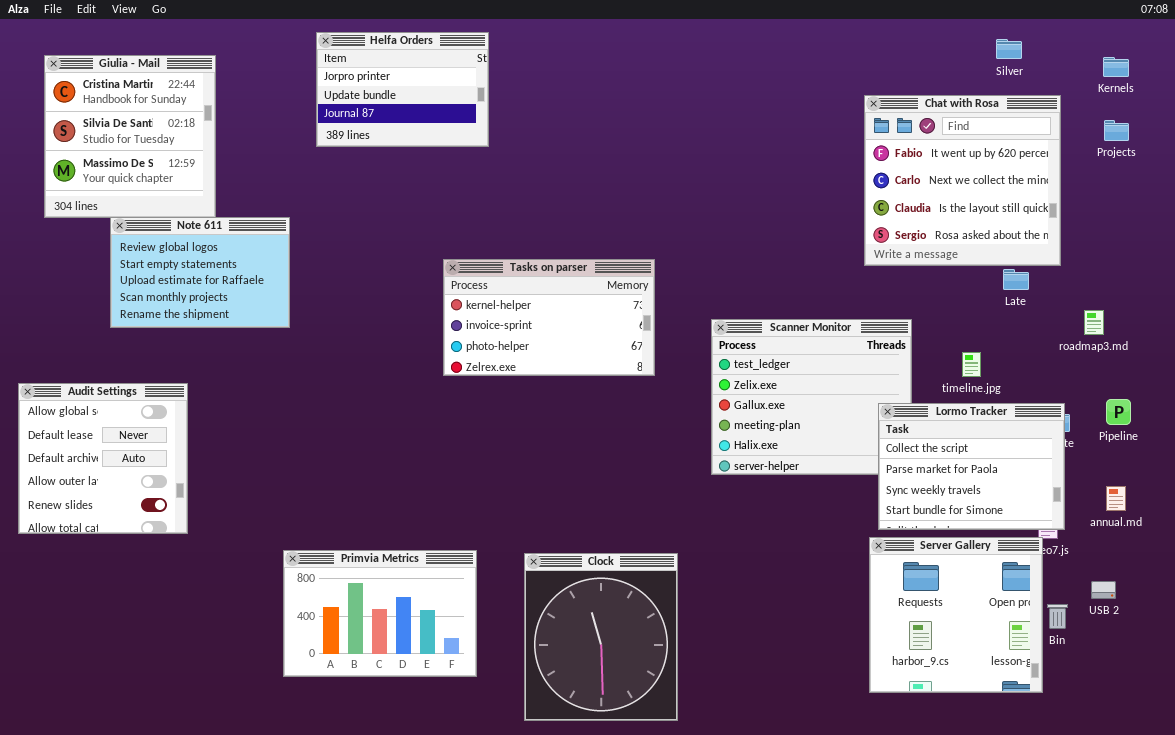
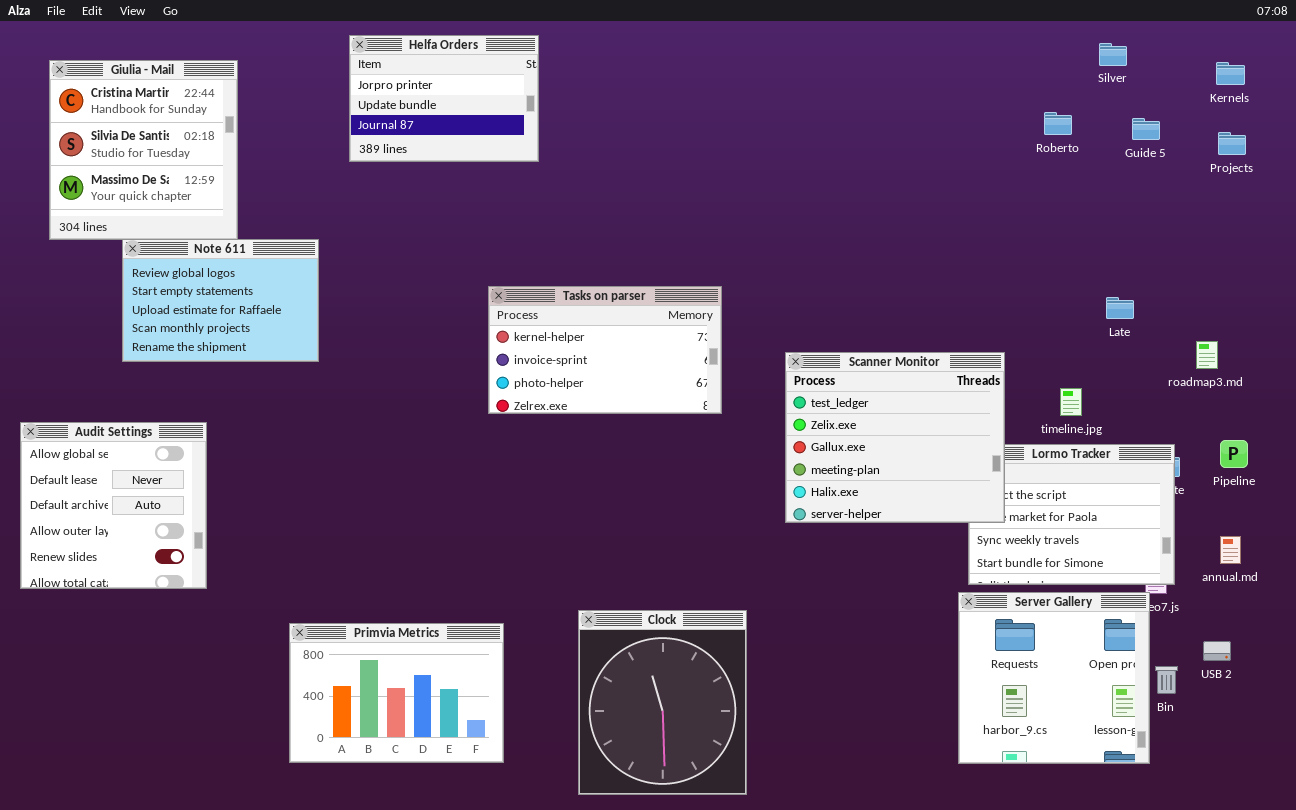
Chat with Rosa: [864,95,1061,266] -> none, closed
Scanner Monitor: [711,319,912,475] -> [785,352,1005,523], raised
Primvia Metrics: [283,550,477,677] -> [289,623,504,763], moved

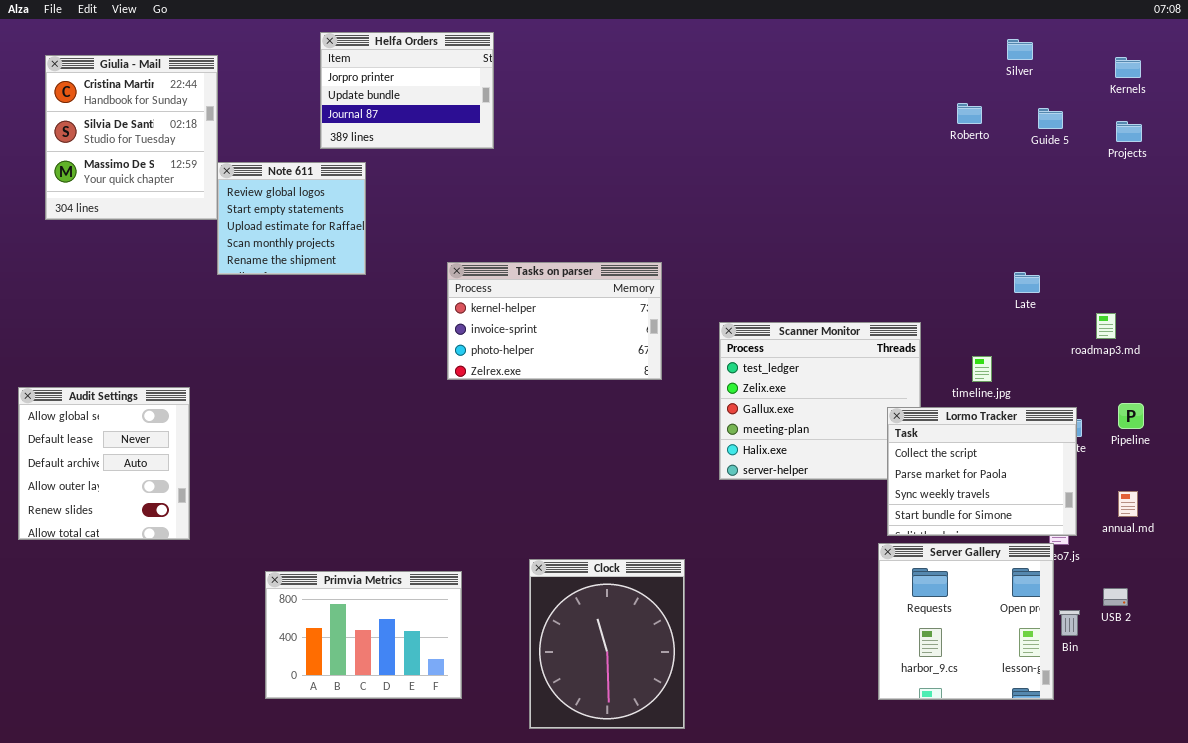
Note 611: [122,239,319,362] -> [217,162,366,275], moved, resized
Lormo Tracker: [968,444,1175,585] -> [887,407,1077,536], raised

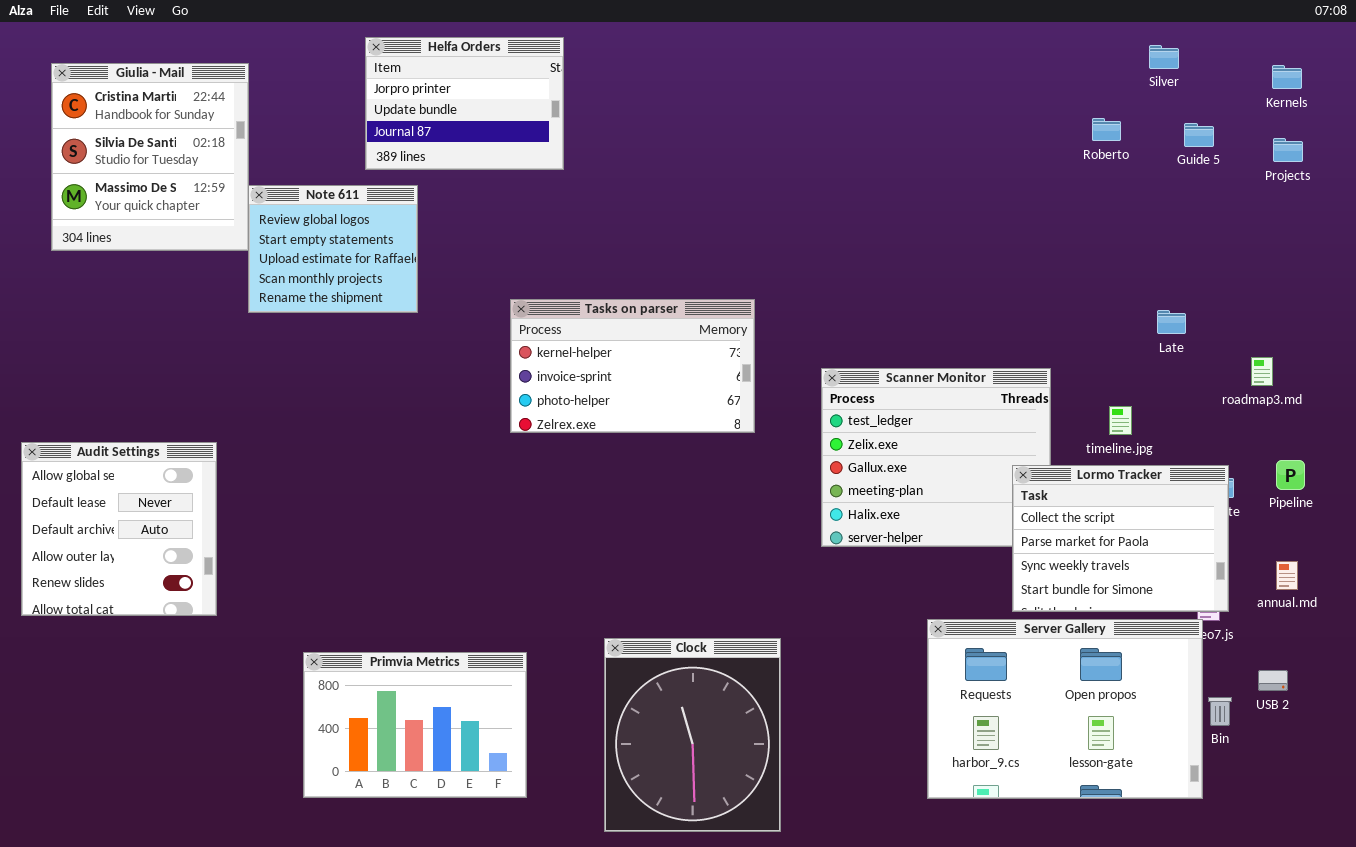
Server Gallery: [878,543,1054,700] -> [927,619,1203,799], resized

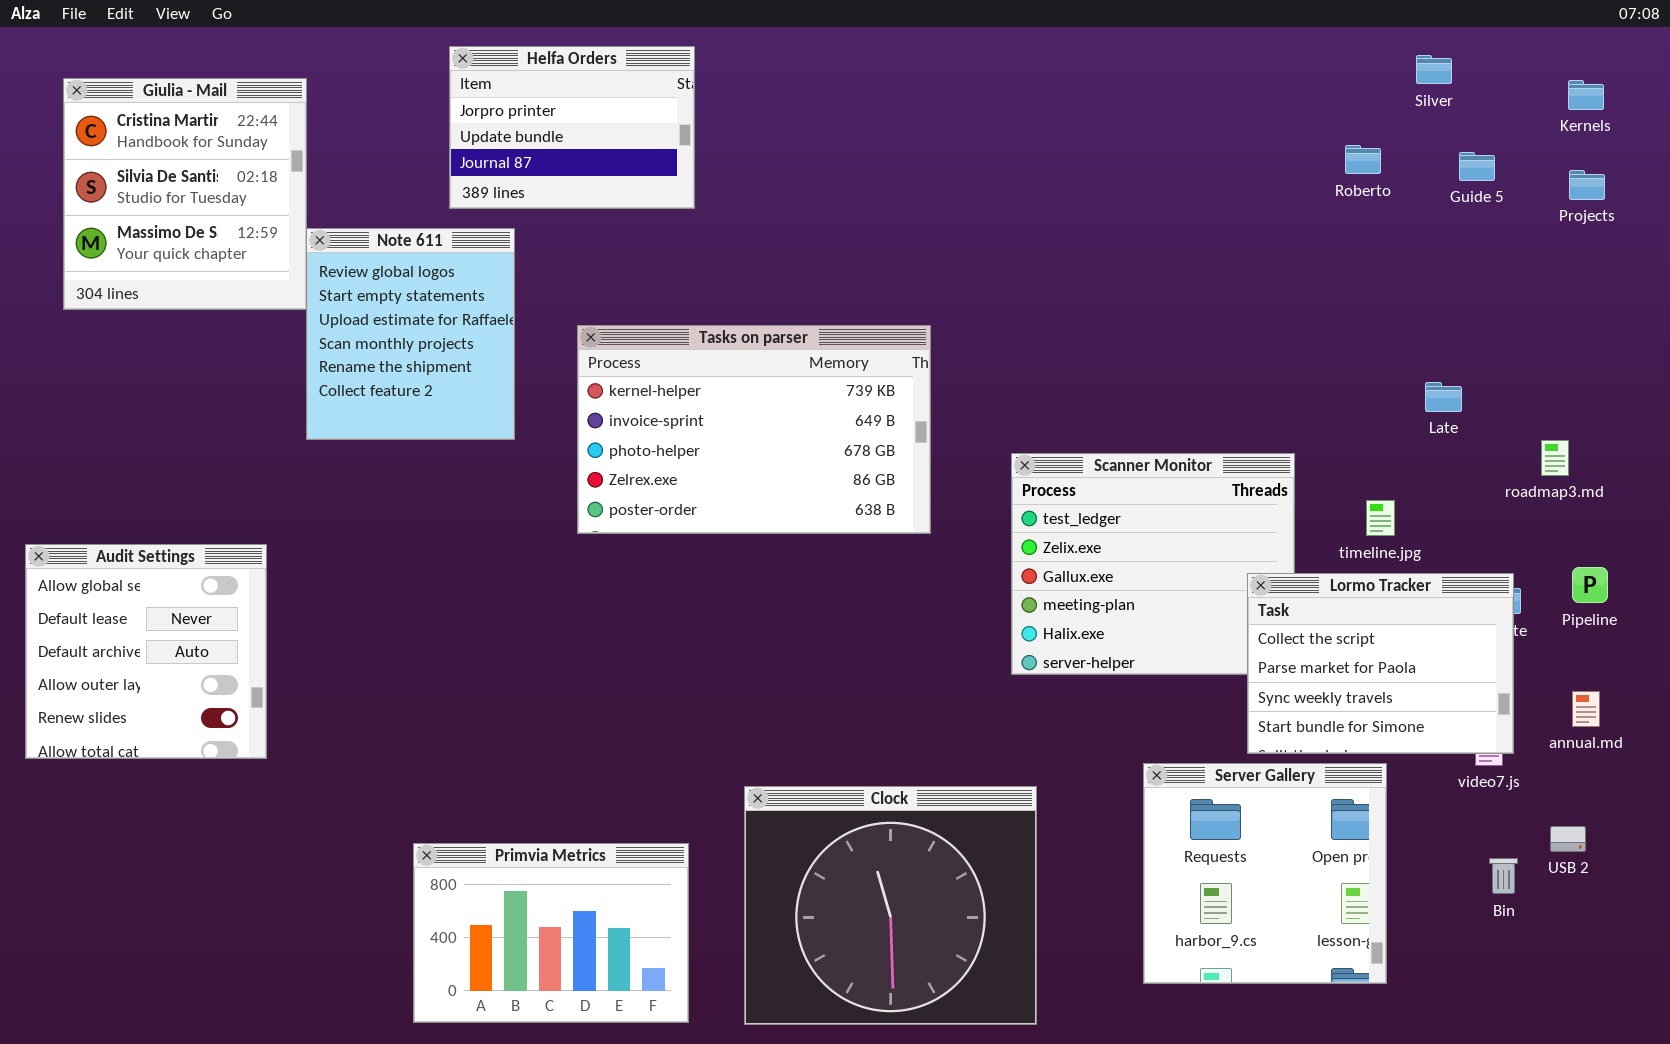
Note 611: [248,185,418,313] -> [306,228,515,440], resized
Tasks on parser: [510,299,755,433] -> [577,325,931,534], resized
Server Gallery: [927,619,1203,799] -> [1143,763,1387,984], resized
Clock: [604,638,781,832] -> [744,786,1037,1025], resized
Primvia Metrics: [303,652,527,798] -> [413,843,689,1023], moved

